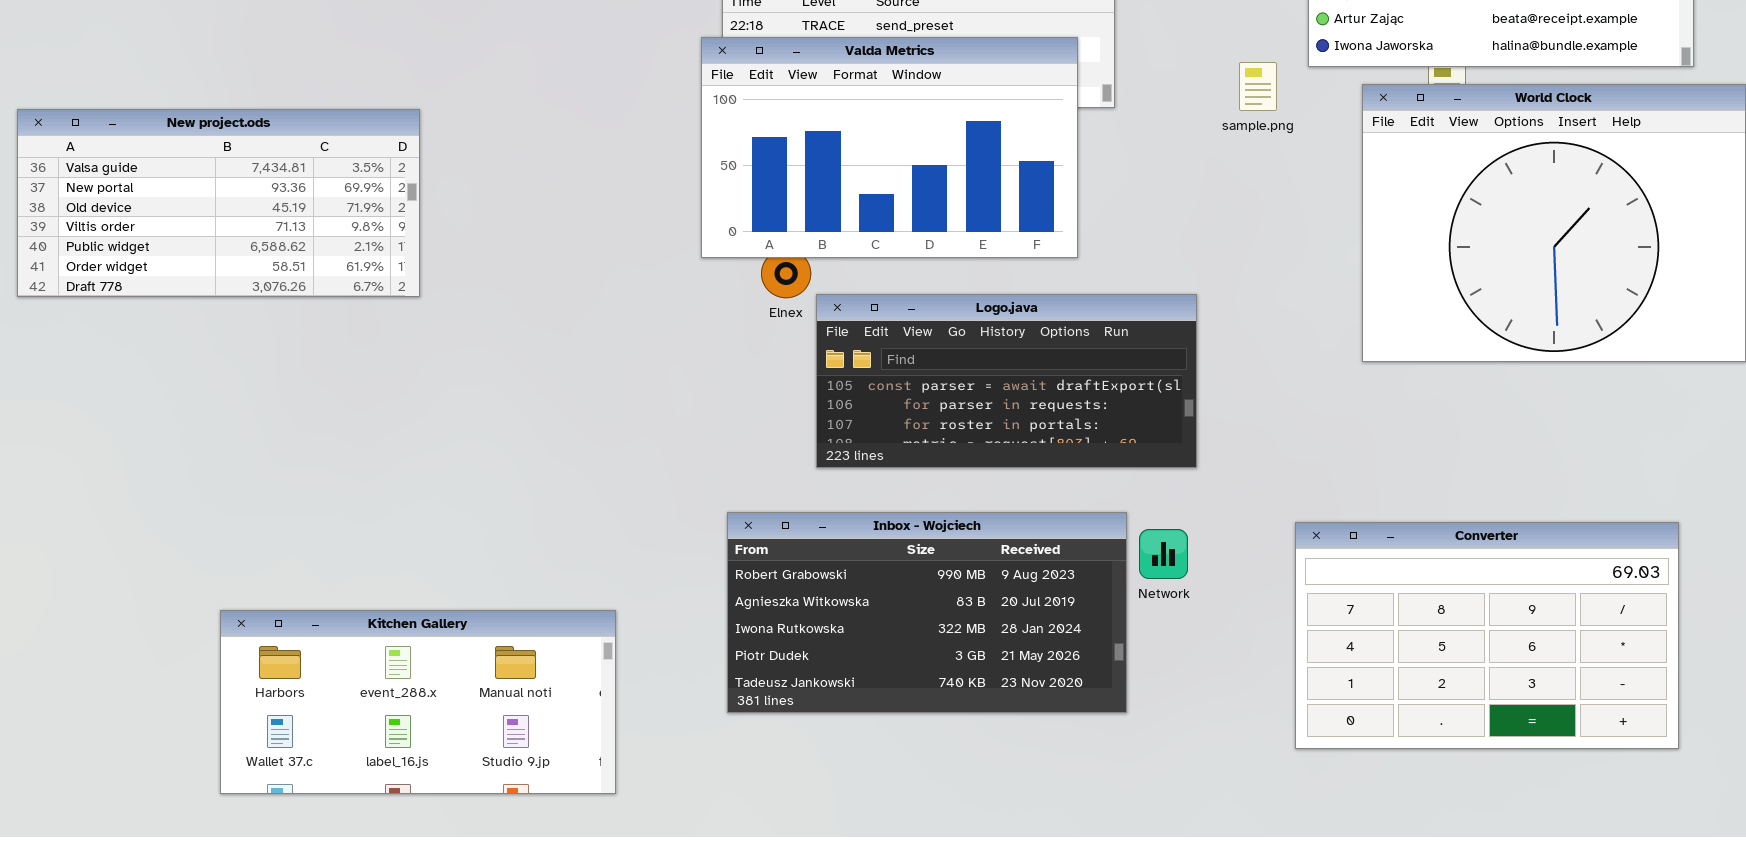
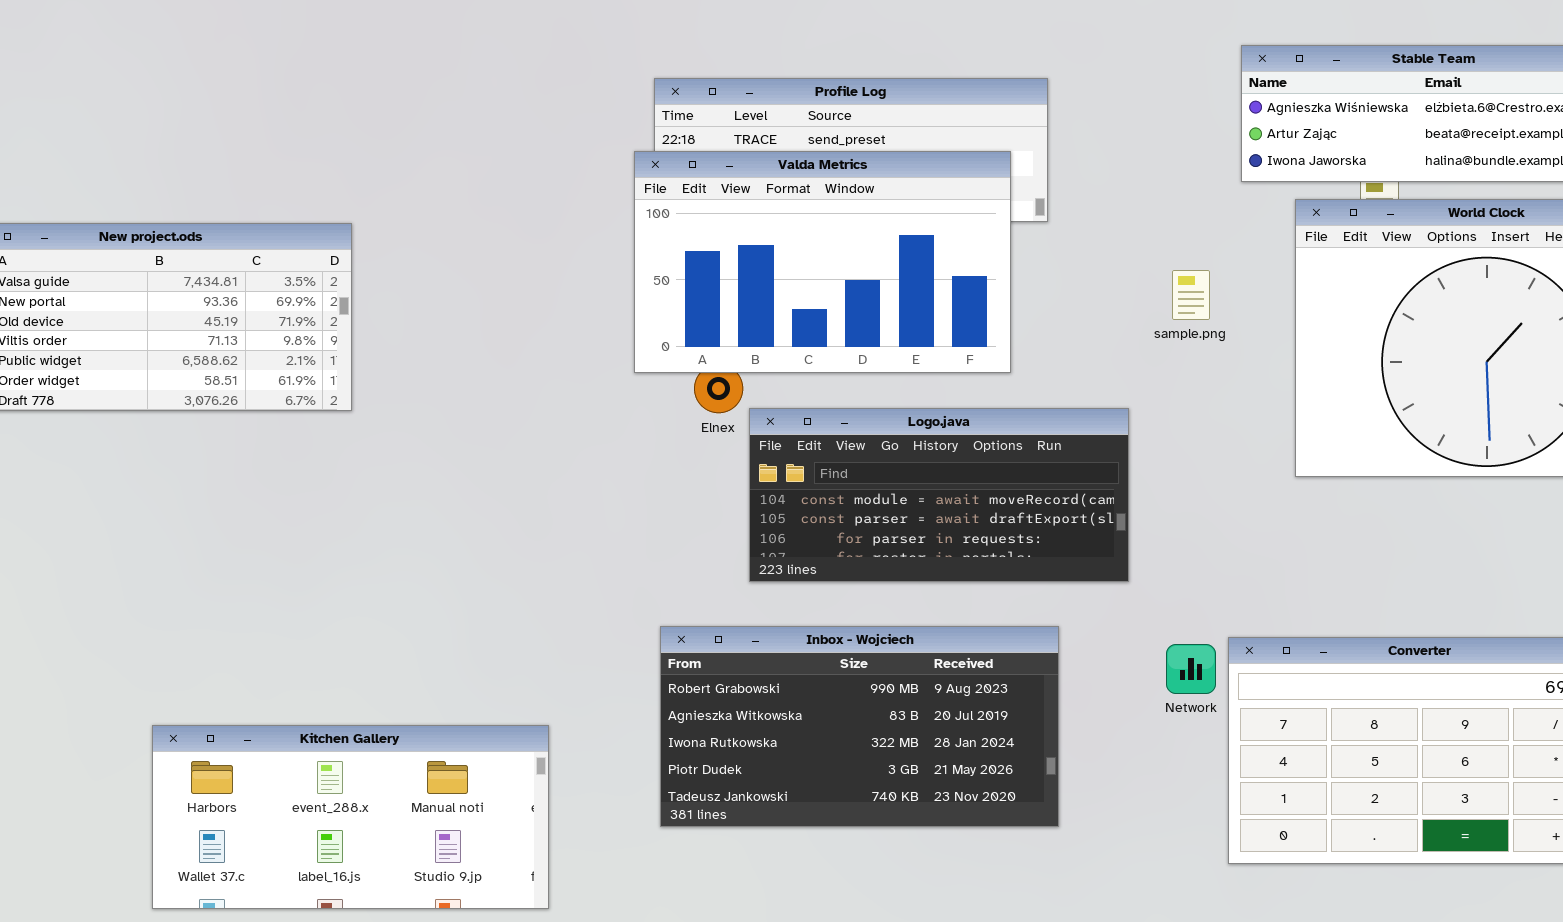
sample.png: [1239,62,1277,111] -> [1172,270,1210,320], moved
Logo.java: [816,294,1197,468] -> [749,408,1129,582], scrolled up 1 row
Network: [1139,529,1188,579] -> [1166,644,1216,694], moved

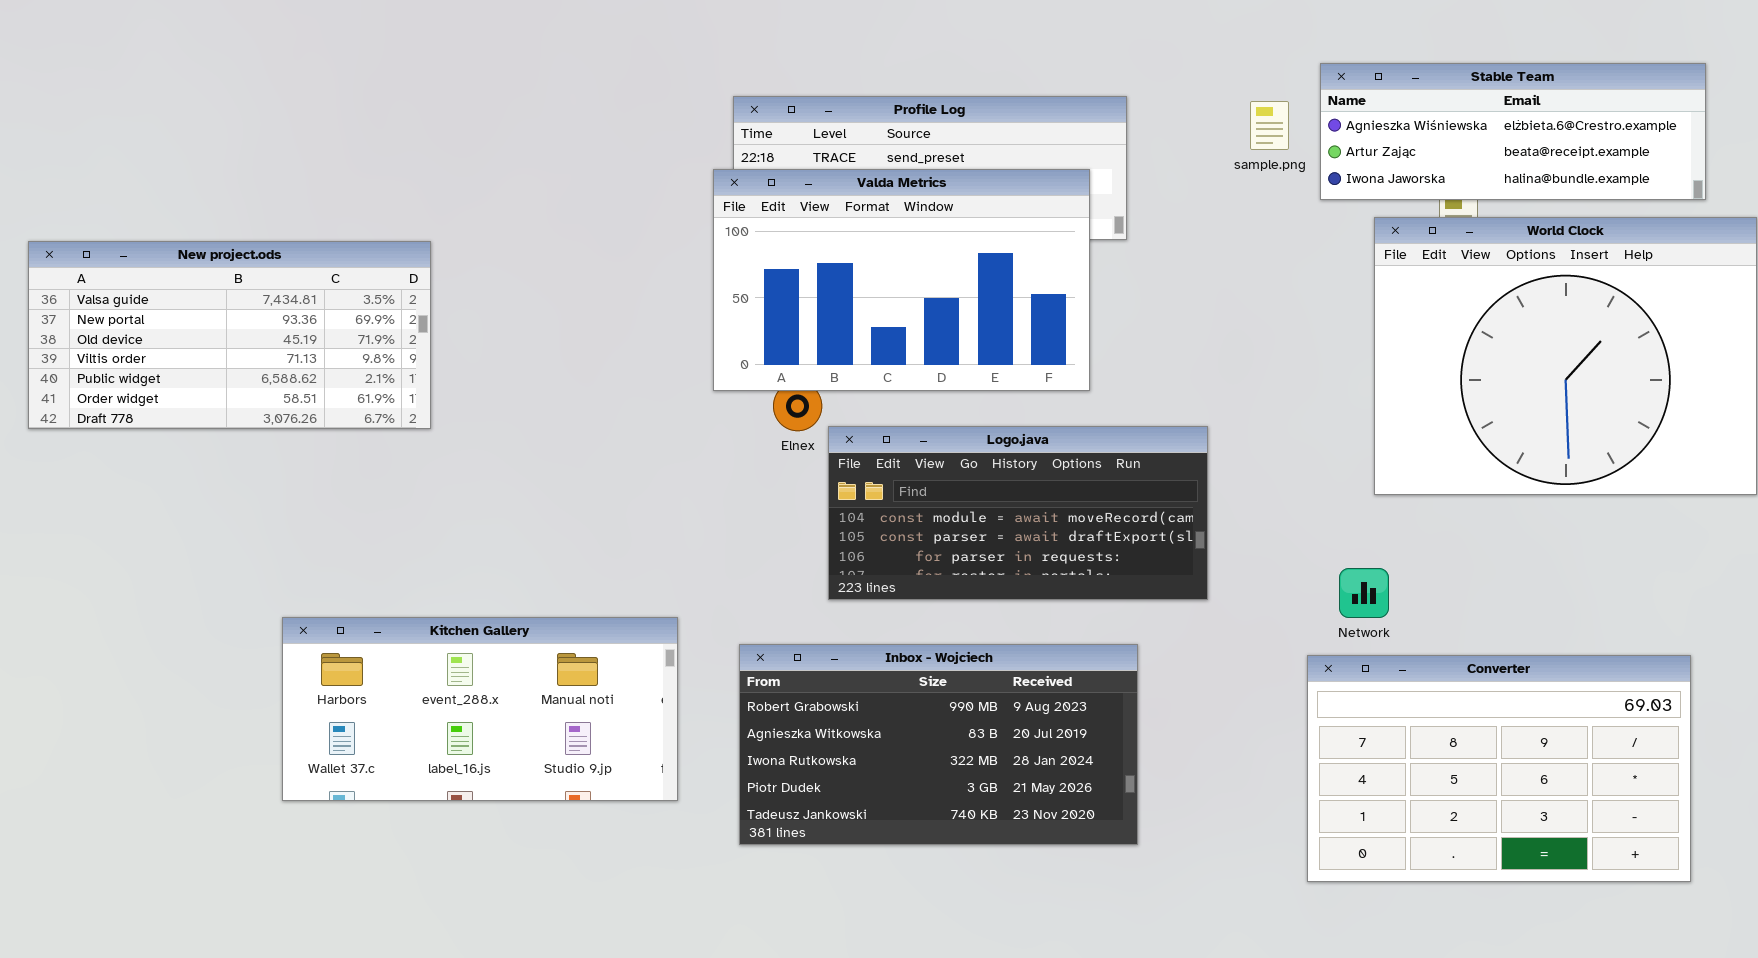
sample.png: [1172,270,1210,320] -> [1250,101,1289,150], moved
Network: [1166,644,1216,694] -> [1339,568,1389,618], moved
Kitchen Gallery: [152,725,549,909] -> [282,617,678,801], moved

